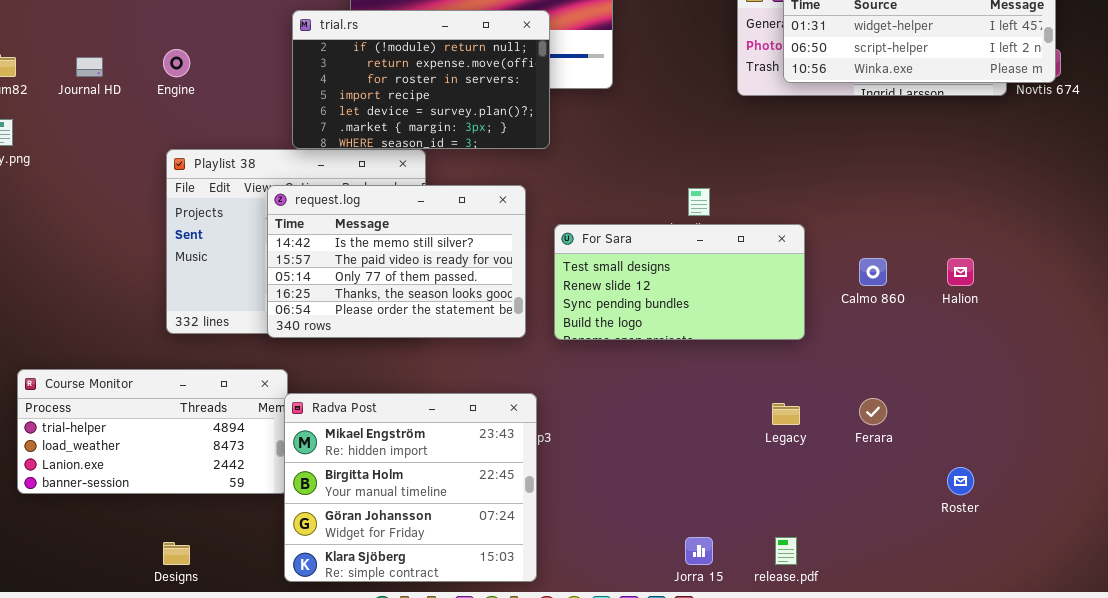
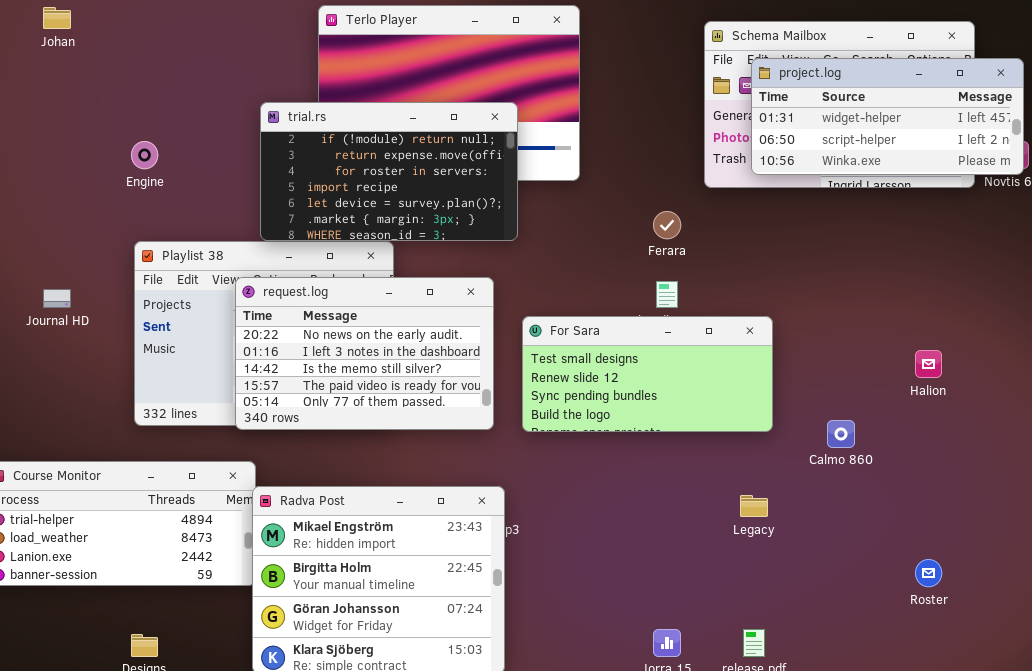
Journal HD: [76,57,103,77] -> [43,289,71,308], moved
request.log: [267,185,526,338] -> [235,277,494,430], scrolled up 2 rows
Calmo 860: [859,258,887,286] -> [827,420,855,448], moved
Ferara: [859,398,887,425] -> [653,211,681,239], moved

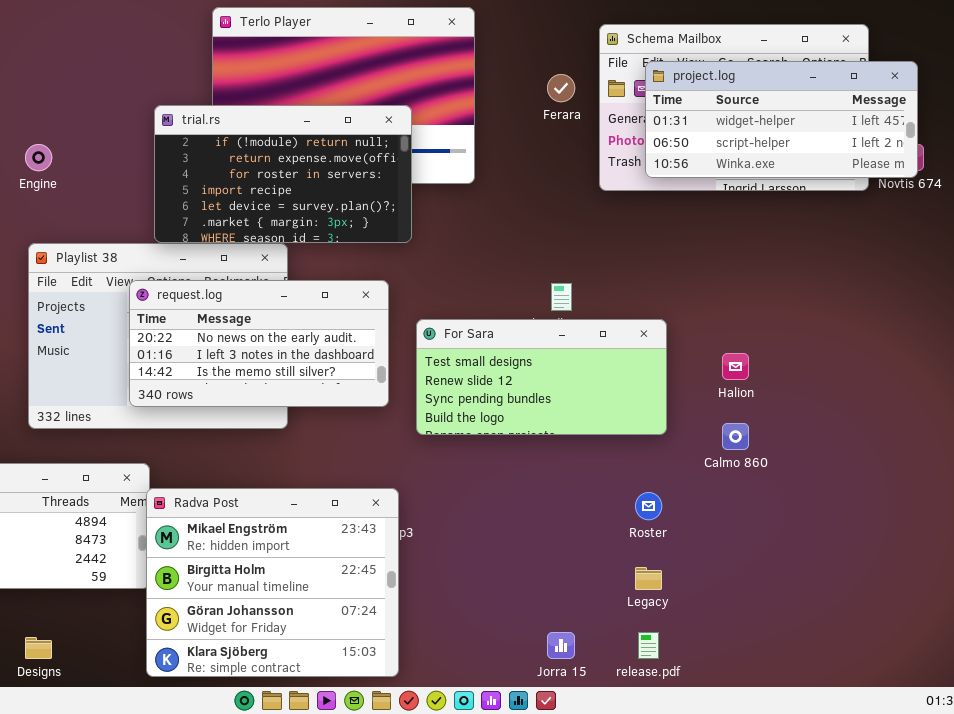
Ferara: [653,211,681,239] -> [547,74,575,102], moved
request.log: [235,277,494,430] -> [129,280,389,407], resized
Halion: [915,350,942,378] -> [722,353,749,380], moved
Legacy: [740,495,768,517] -> [635,567,662,590], moved
Roster: [915,559,942,587] -> [635,492,662,520], moved

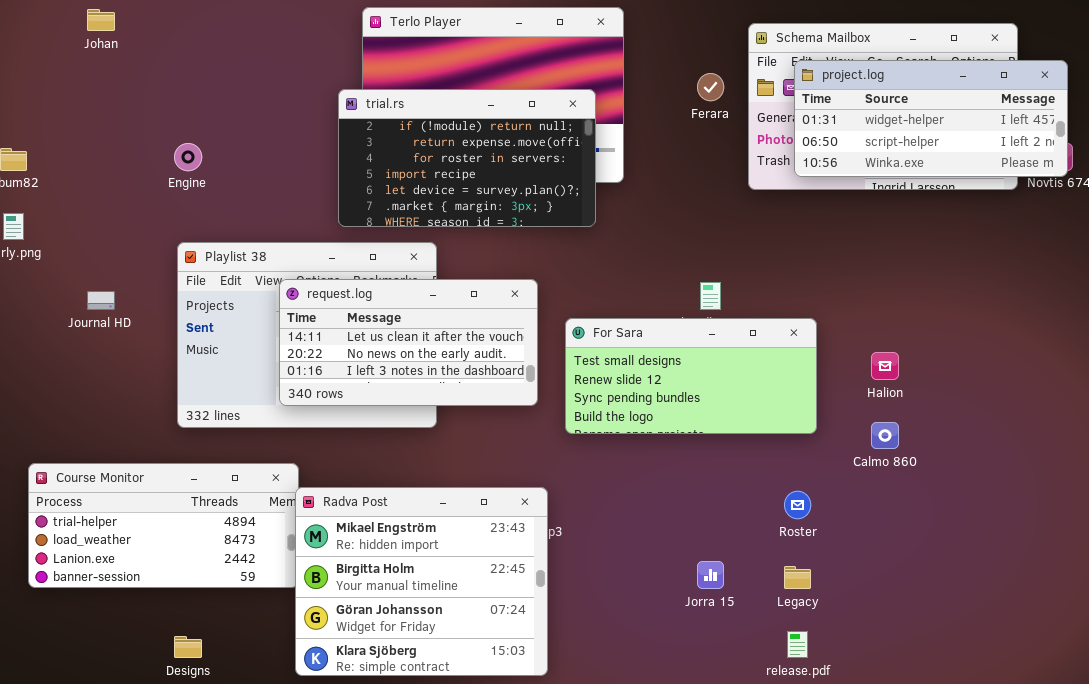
trial.rs: [154,105,412,243] -> [338,89,596,227], moved
request.log: [129,280,389,407] -> [279,279,538,406], scrolled up 1 row
Jorra 15: [547,632,575,659] -> [697,561,724,589], moved

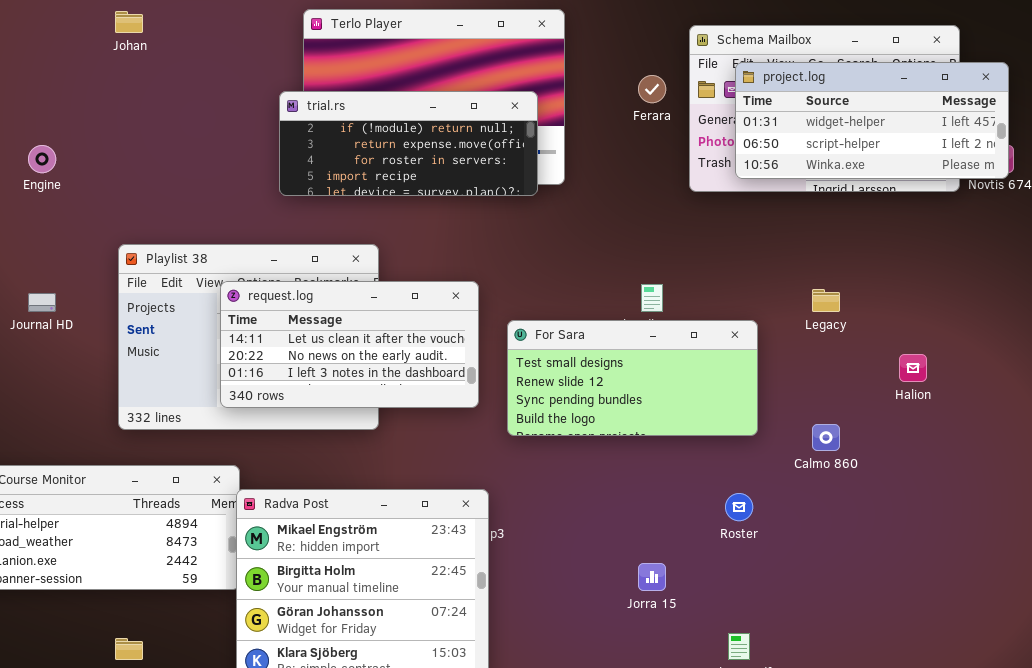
Johan: [87,9,115,31] -> [115,11,143,33], moved
trial.rs: [338,89,596,227] -> [279,91,538,196], resized
Engine: [174,143,202,171] -> [28,145,56,173], moved
Halion: [871,352,899,380] -> [899,354,927,382], moved
Legacy: [784,566,811,589] -> [812,289,840,312], moved

